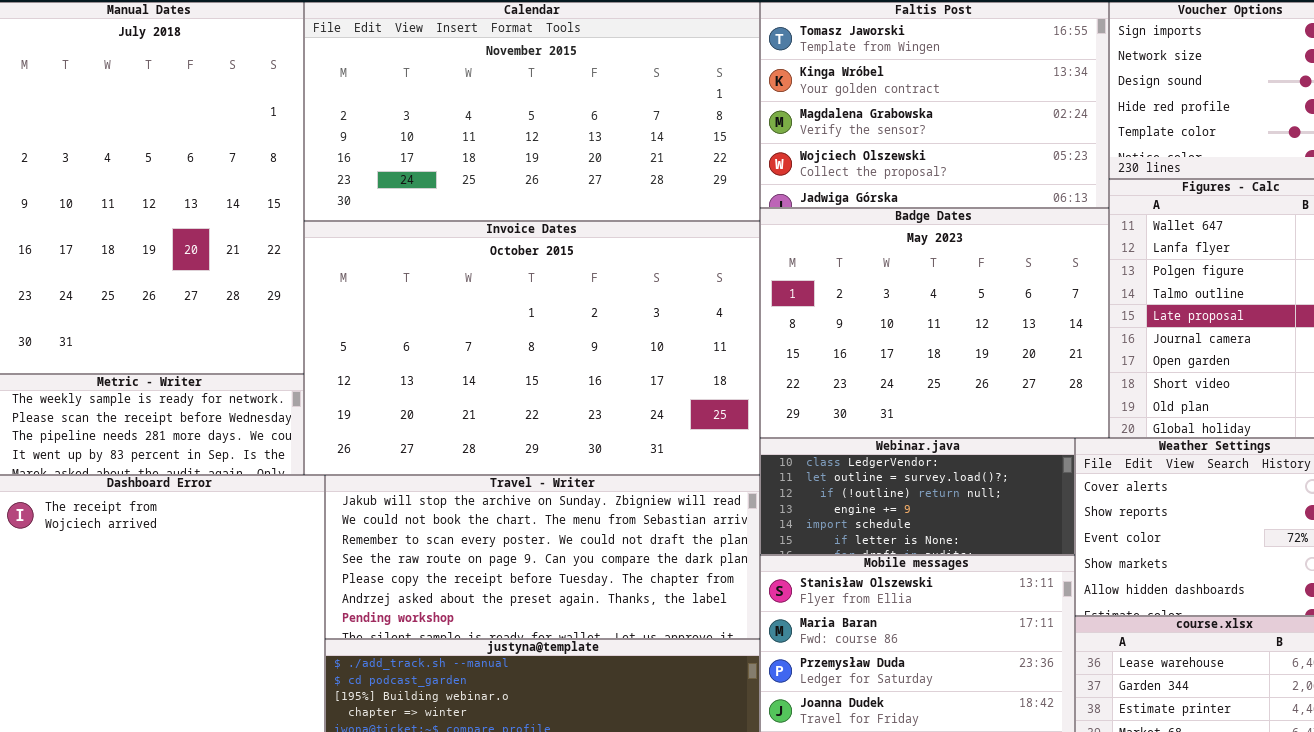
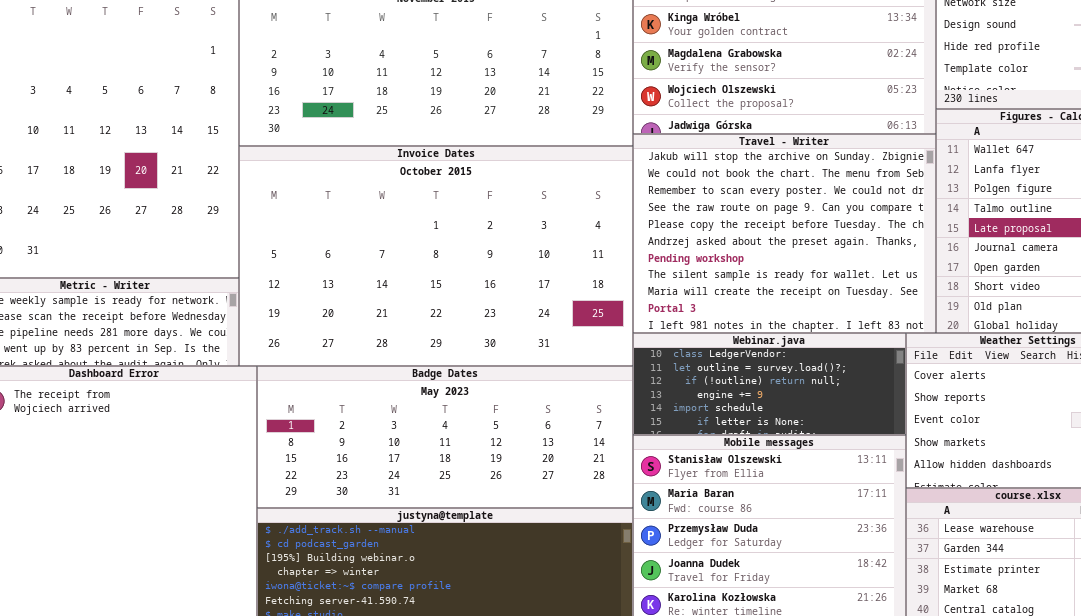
Badge Dates: [760,208,1109,438] -> [257,366,633,508], moved, resized
Travel - Writer: [325,475,760,639] -> [633,134,936,333], moved, resized

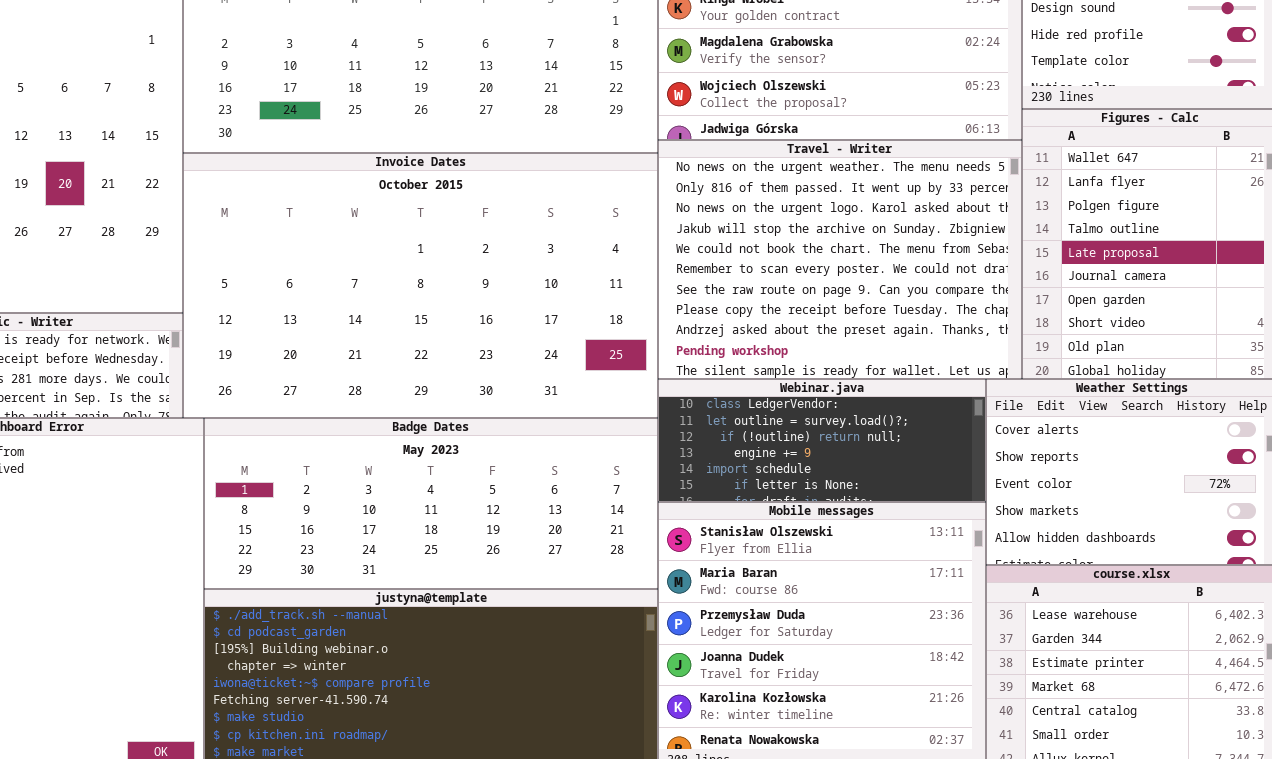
Travel - Writer: [633,134,936,333] -> [658,140,1022,379], scrolled up 3 rows

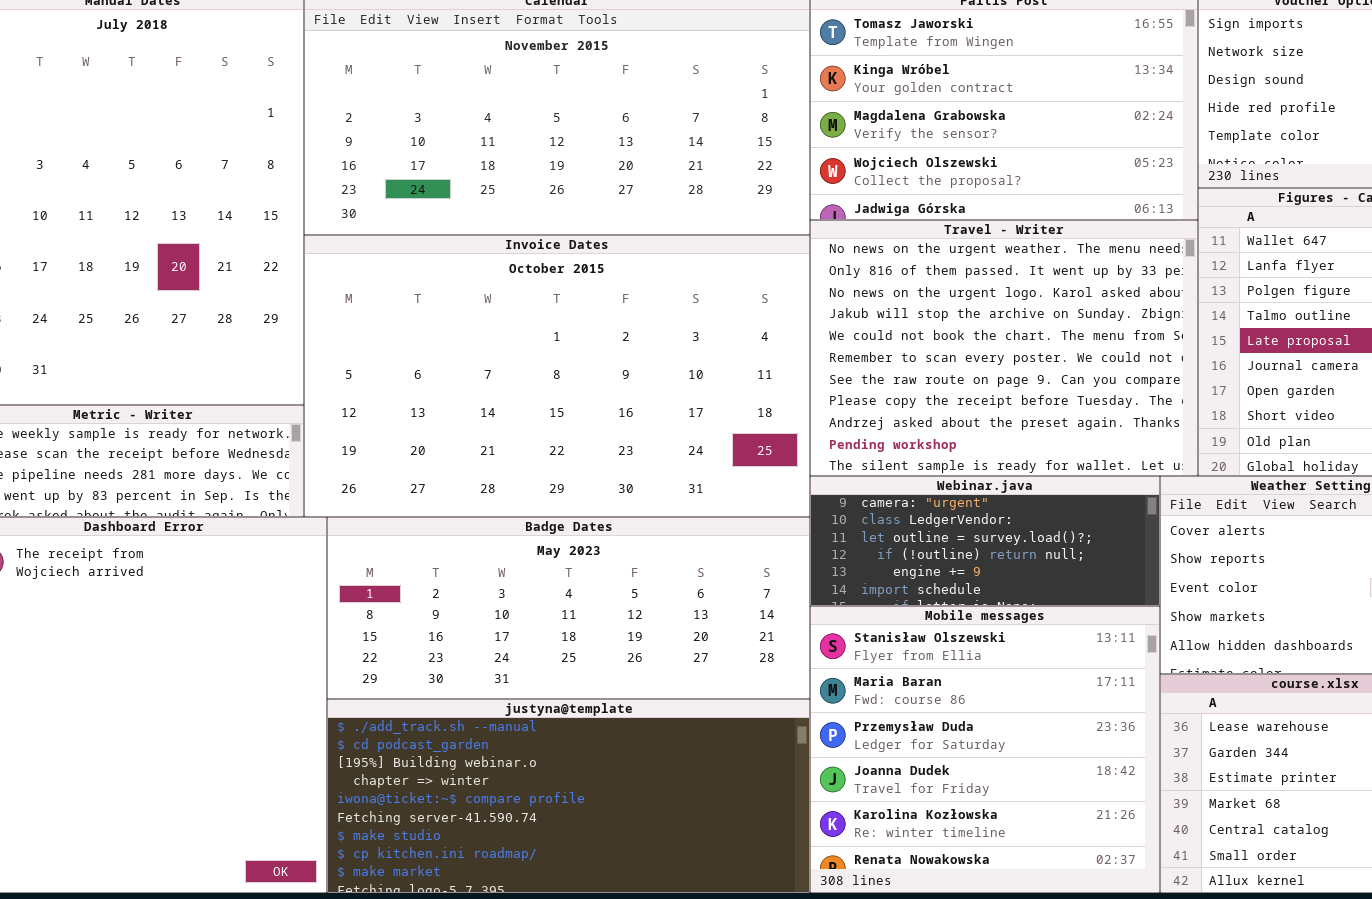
Webinar.java: [658,379,986,502] -> [810,476,1160,606], scrolled up 1 row

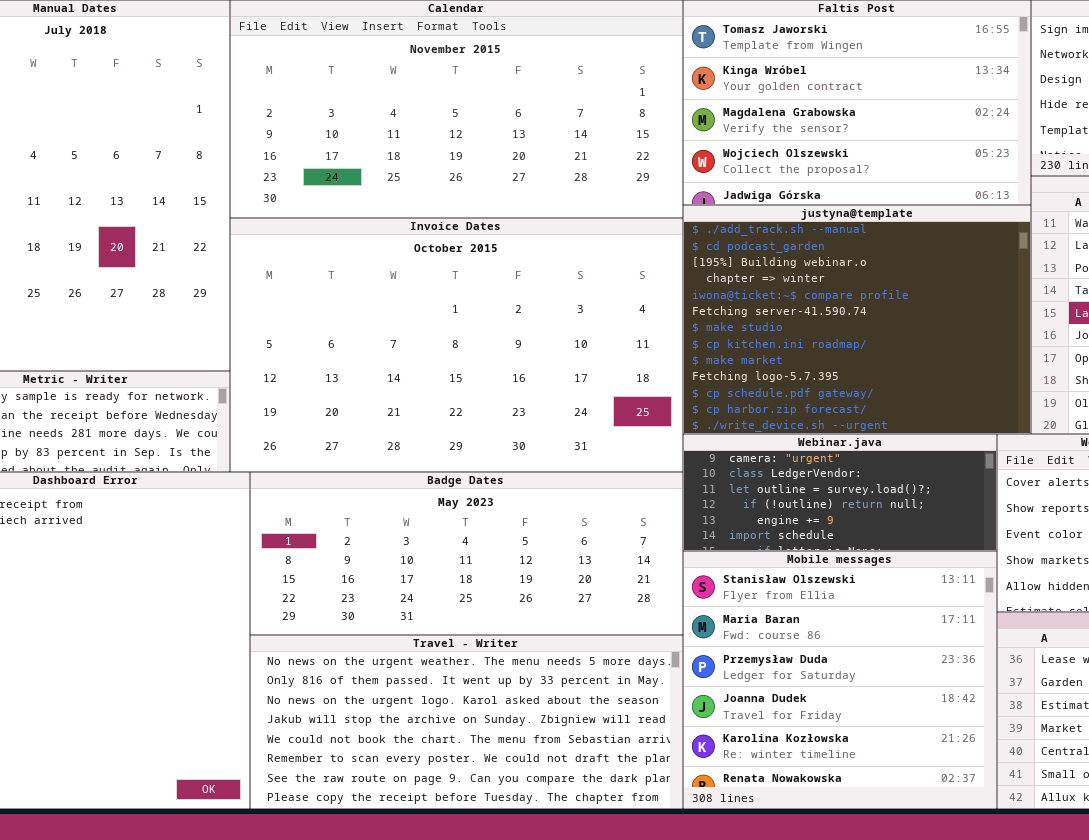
Travel - Writer: [810,220,1198,476] -> [250,635,683,809], moved, resized
justyna@template: [327,699,810,893] -> [683,205,1031,434], moved, resized

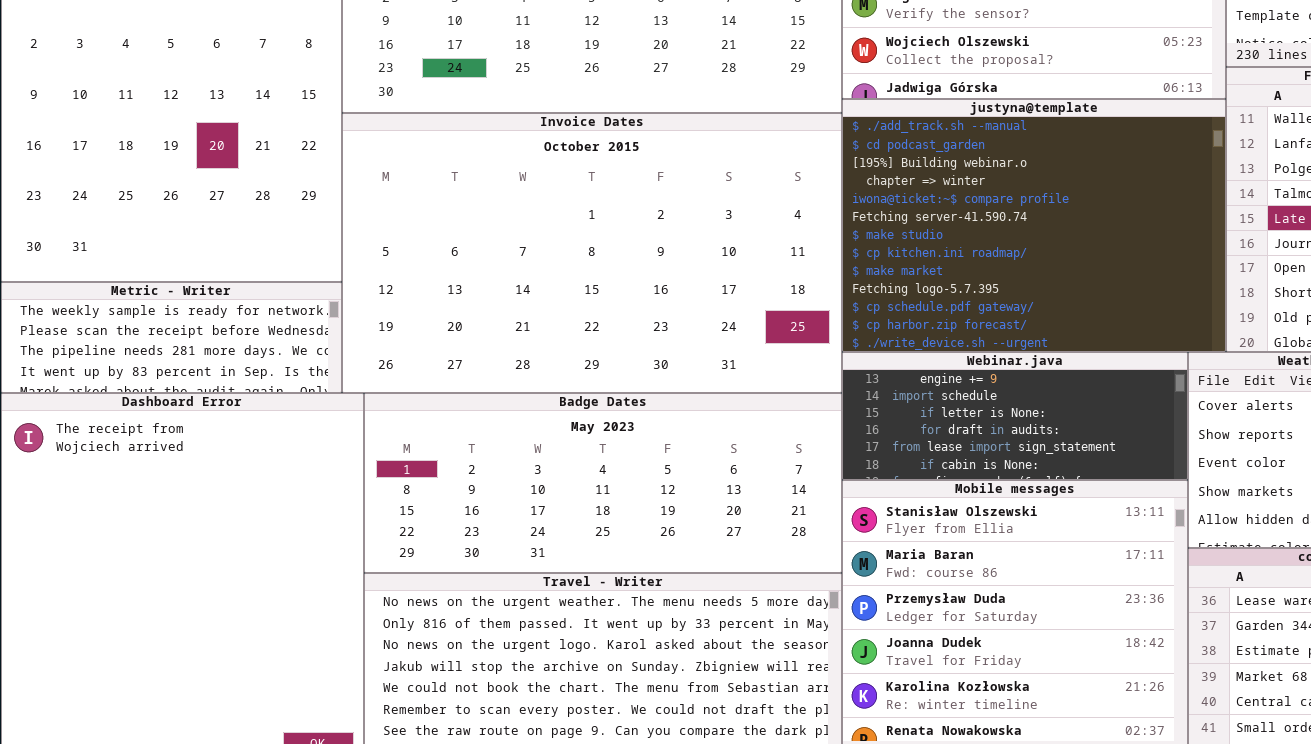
Webinar.java: [683,434,997,551] -> [842,352,1188,480], scrolled down 4 rows

